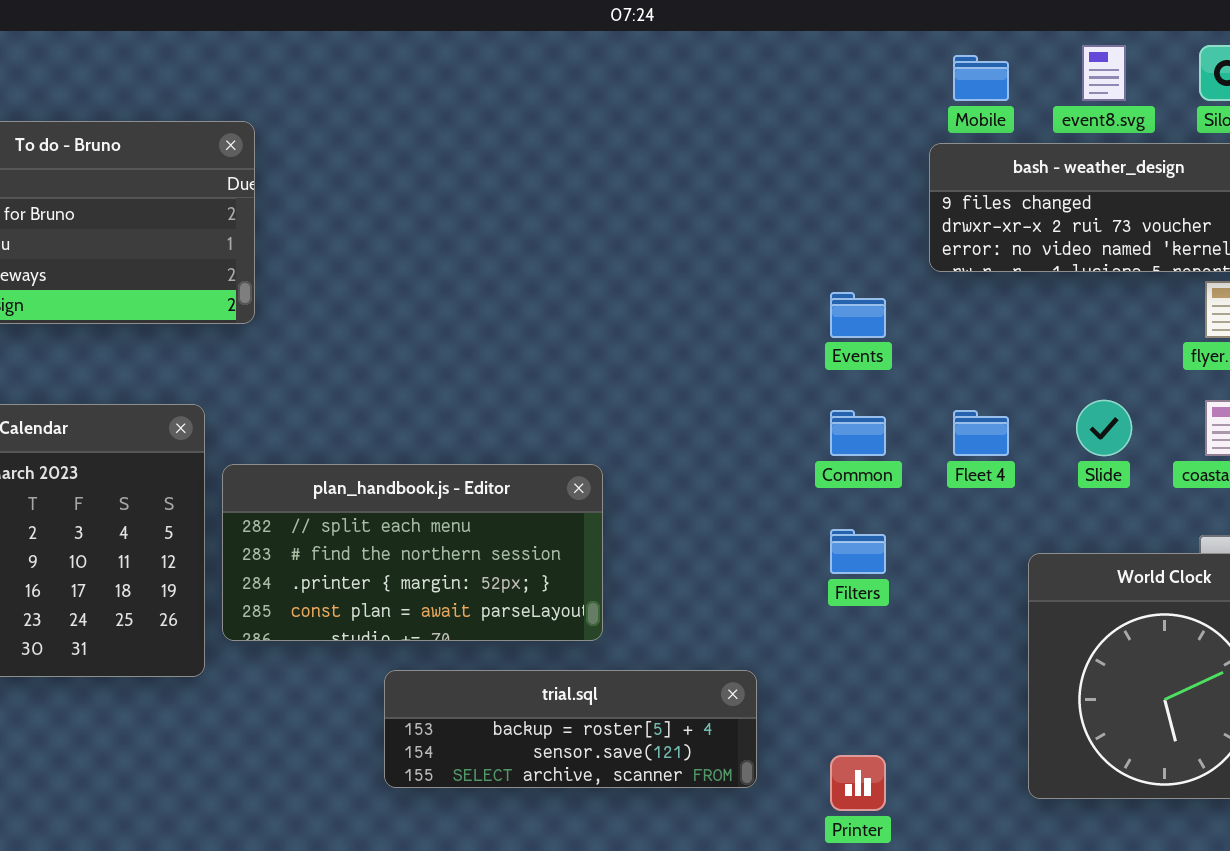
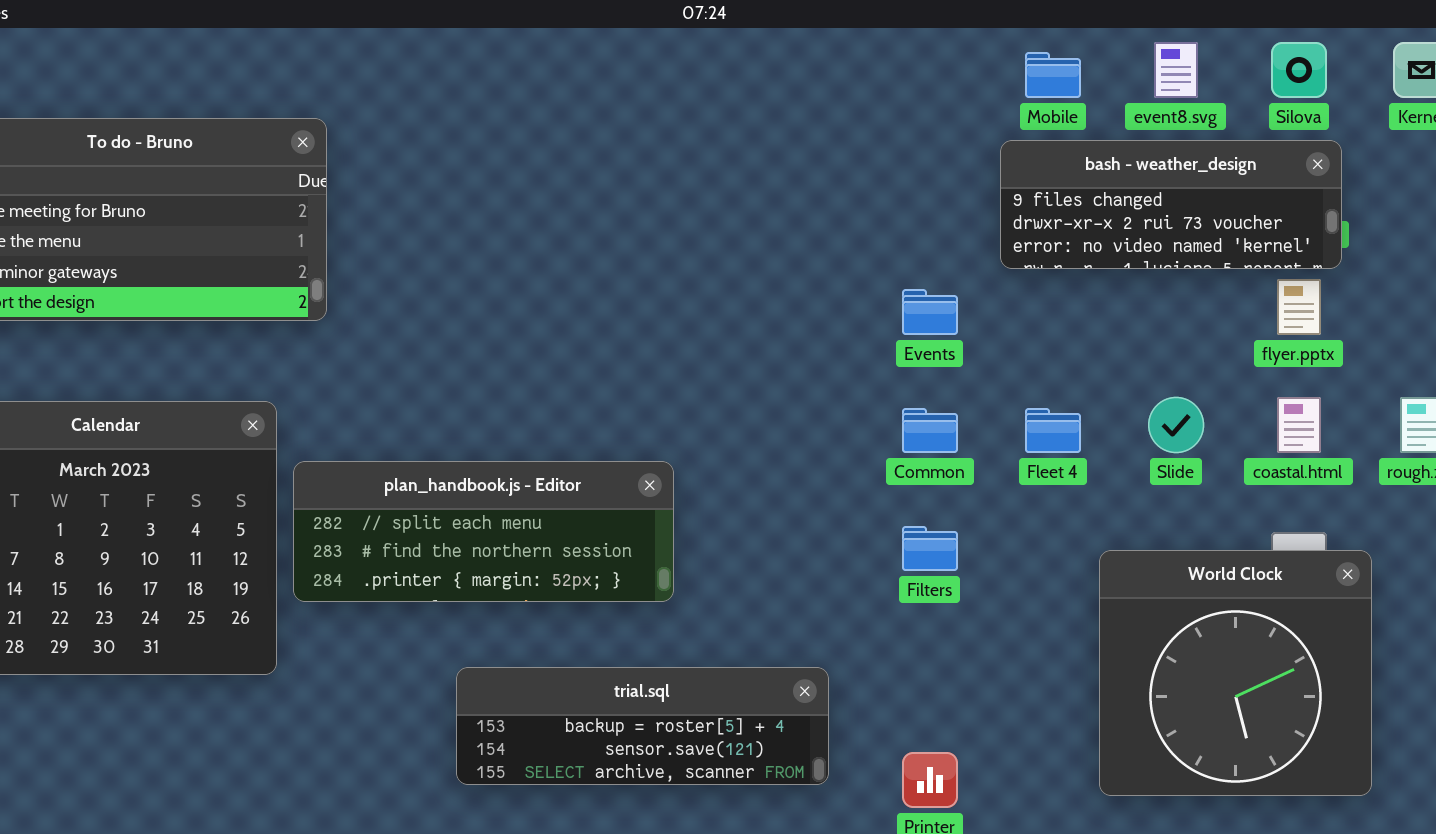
plan_handbook.js - Editor: [222,464,603,641] -> [293,461,674,602], resized

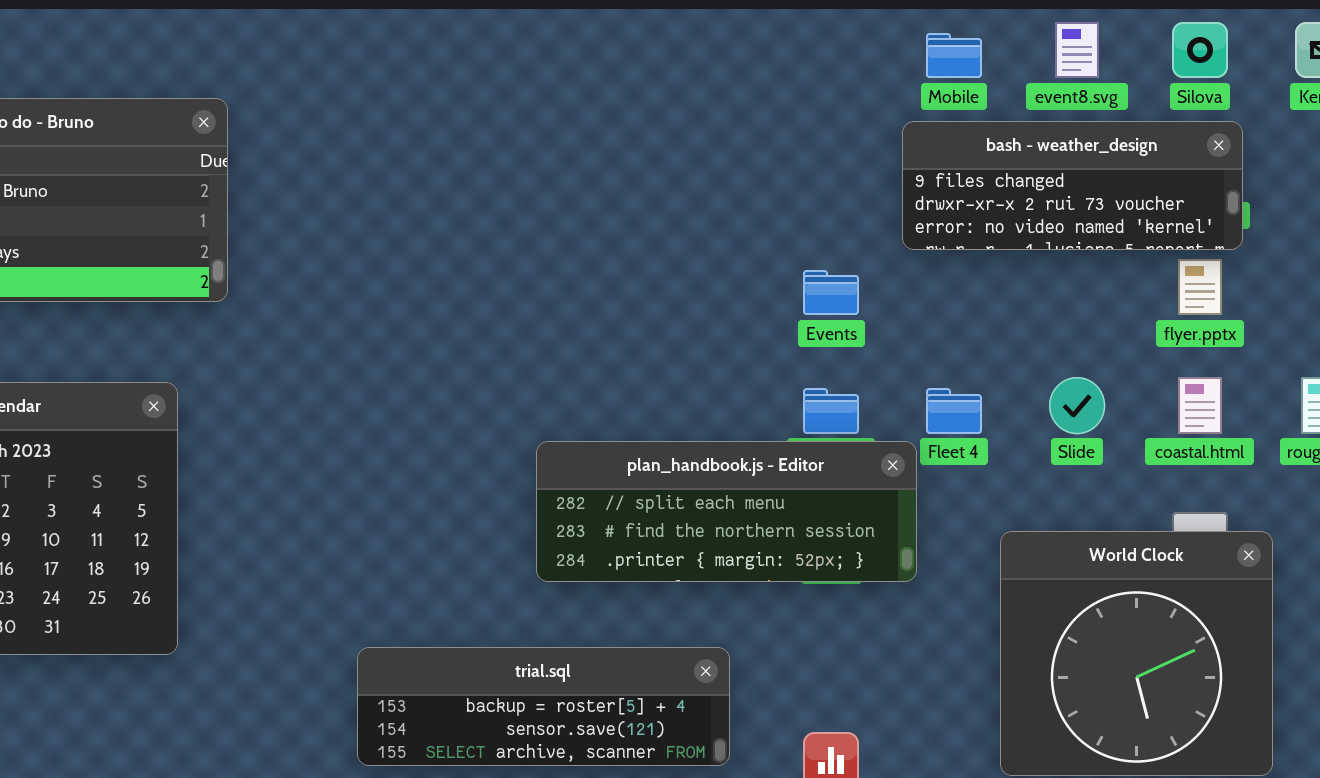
plan_handbook.js - Editor: [293,461,674,602] -> [536,441,917,582], moved

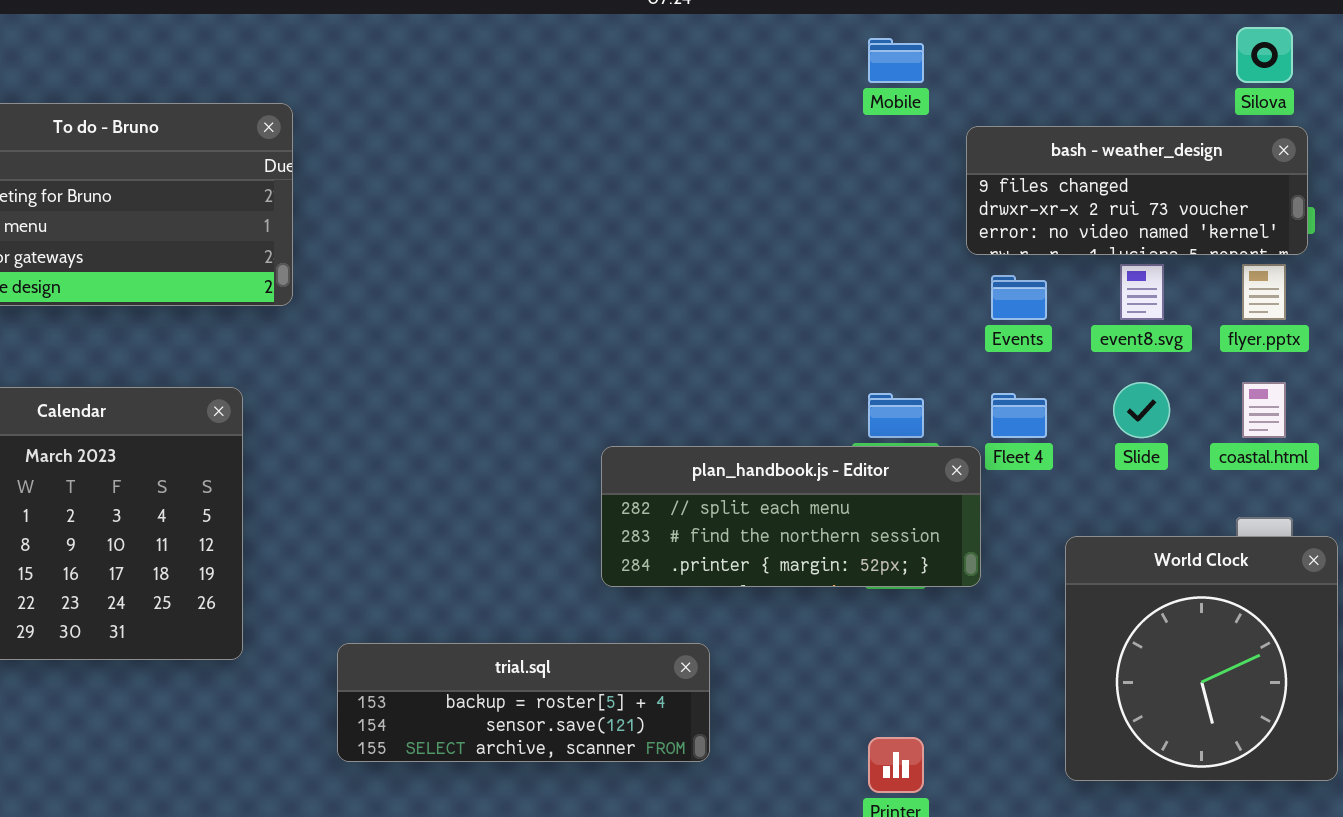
event8.svg: [1055,22,1099,78] -> [1120,264,1164,320], moved
Mobile: [926,33,982,78] -> [868,38,924,83], moved
Events: [803,270,859,315] -> [991,275,1047,320], moved
trial.sql: [357,647,730,766] -> [337,643,710,762], moved

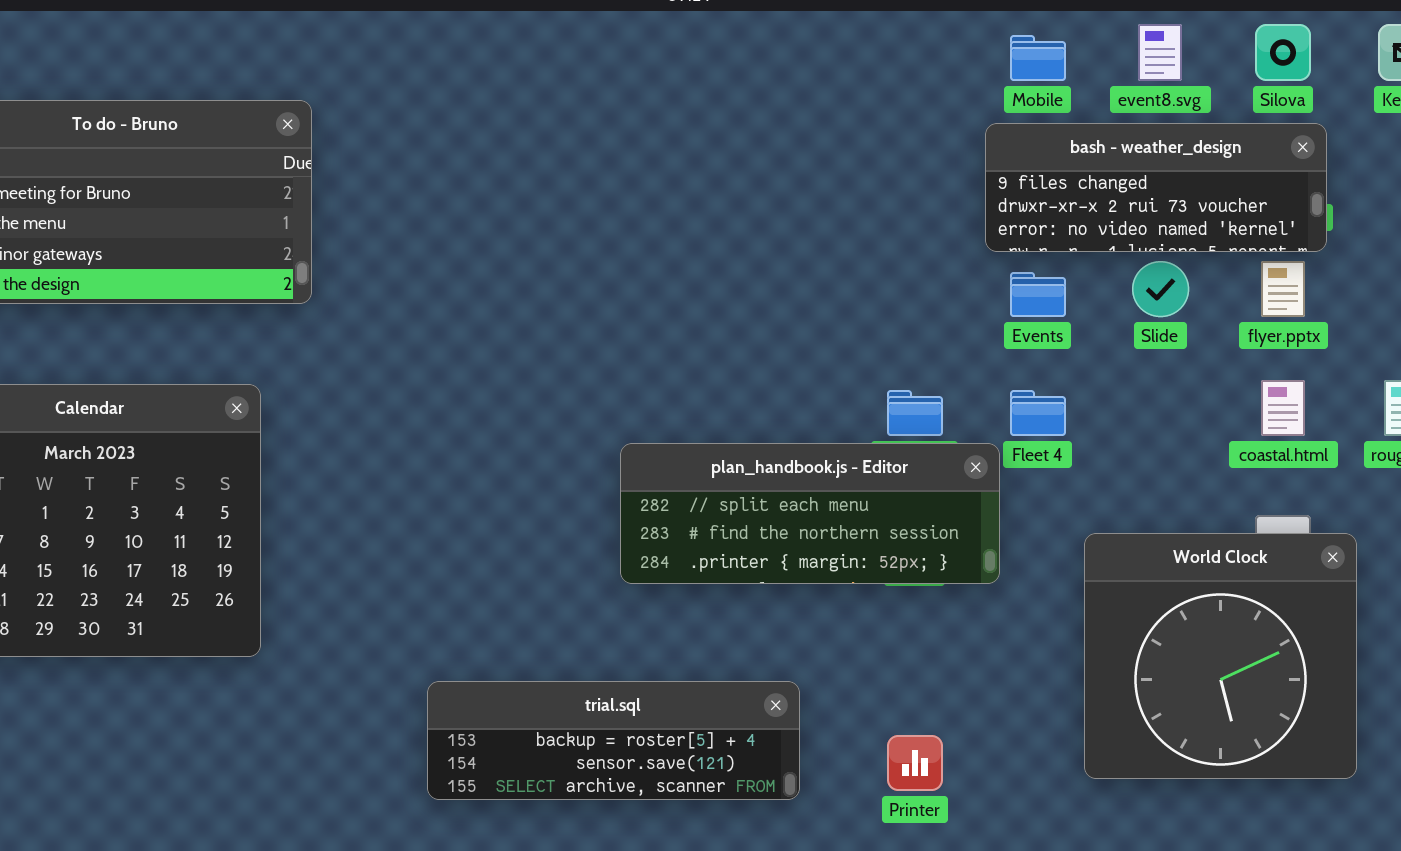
Mobile: [868,38,924,83] -> [1010,35,1066,81], moved
event8.svg: [1120,264,1164,320] -> [1138,24,1182,81], moved
Slide: [1113,382,1170,438] -> [1132,261,1189,317], moved
trial.sql: [337,643,710,762] -> [427,681,800,800], moved

